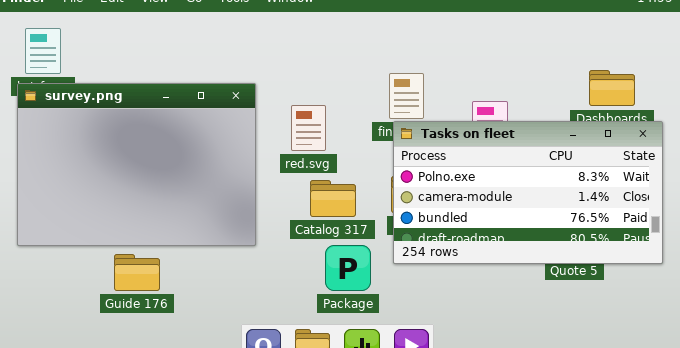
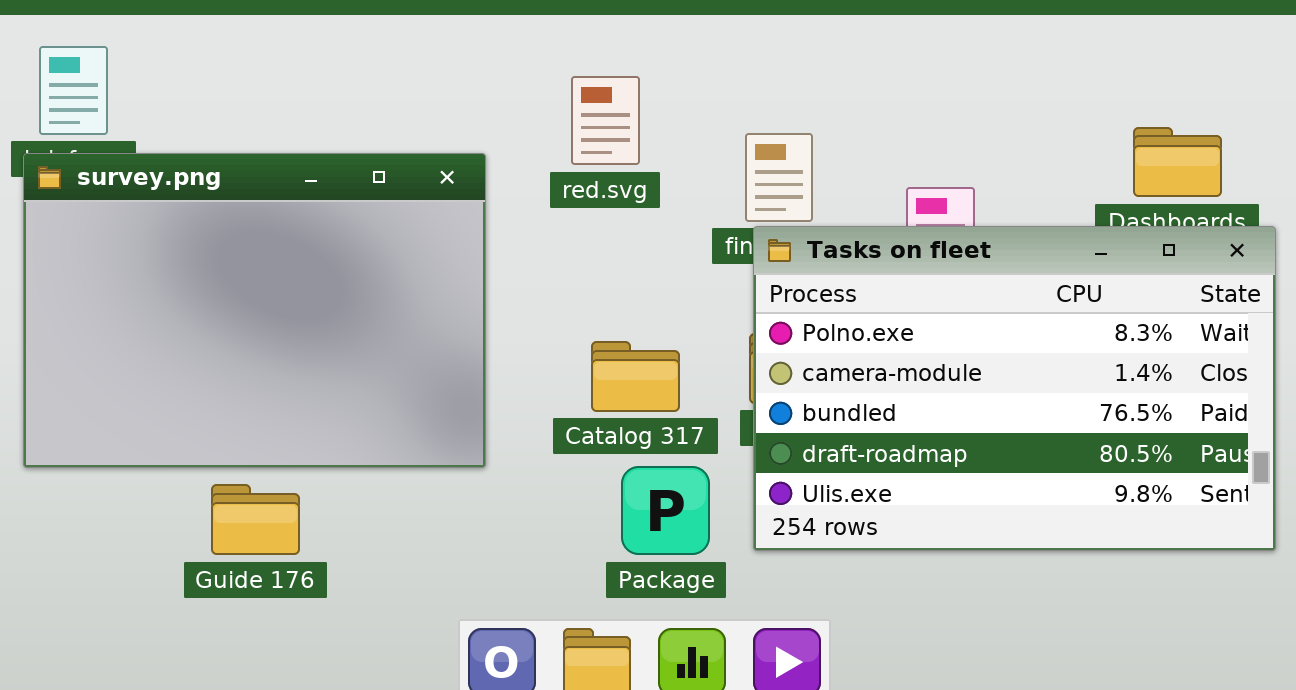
red.svg: [291,105,326,151] -> [571,76,640,165], moved
Tasks on fleet: [393,121,663,264] -> [753,226,1276,551], resized

